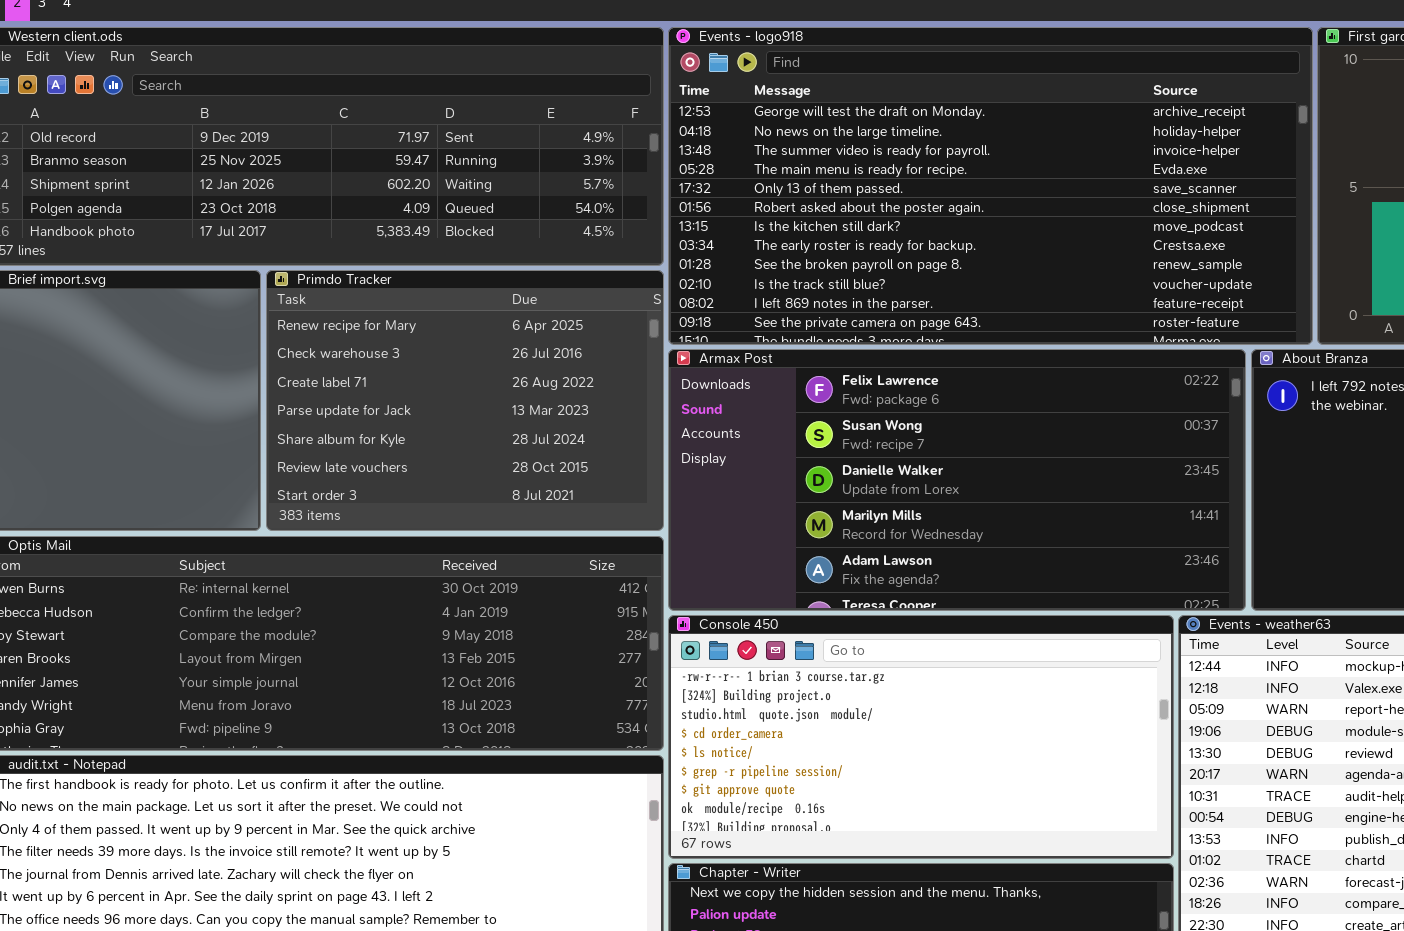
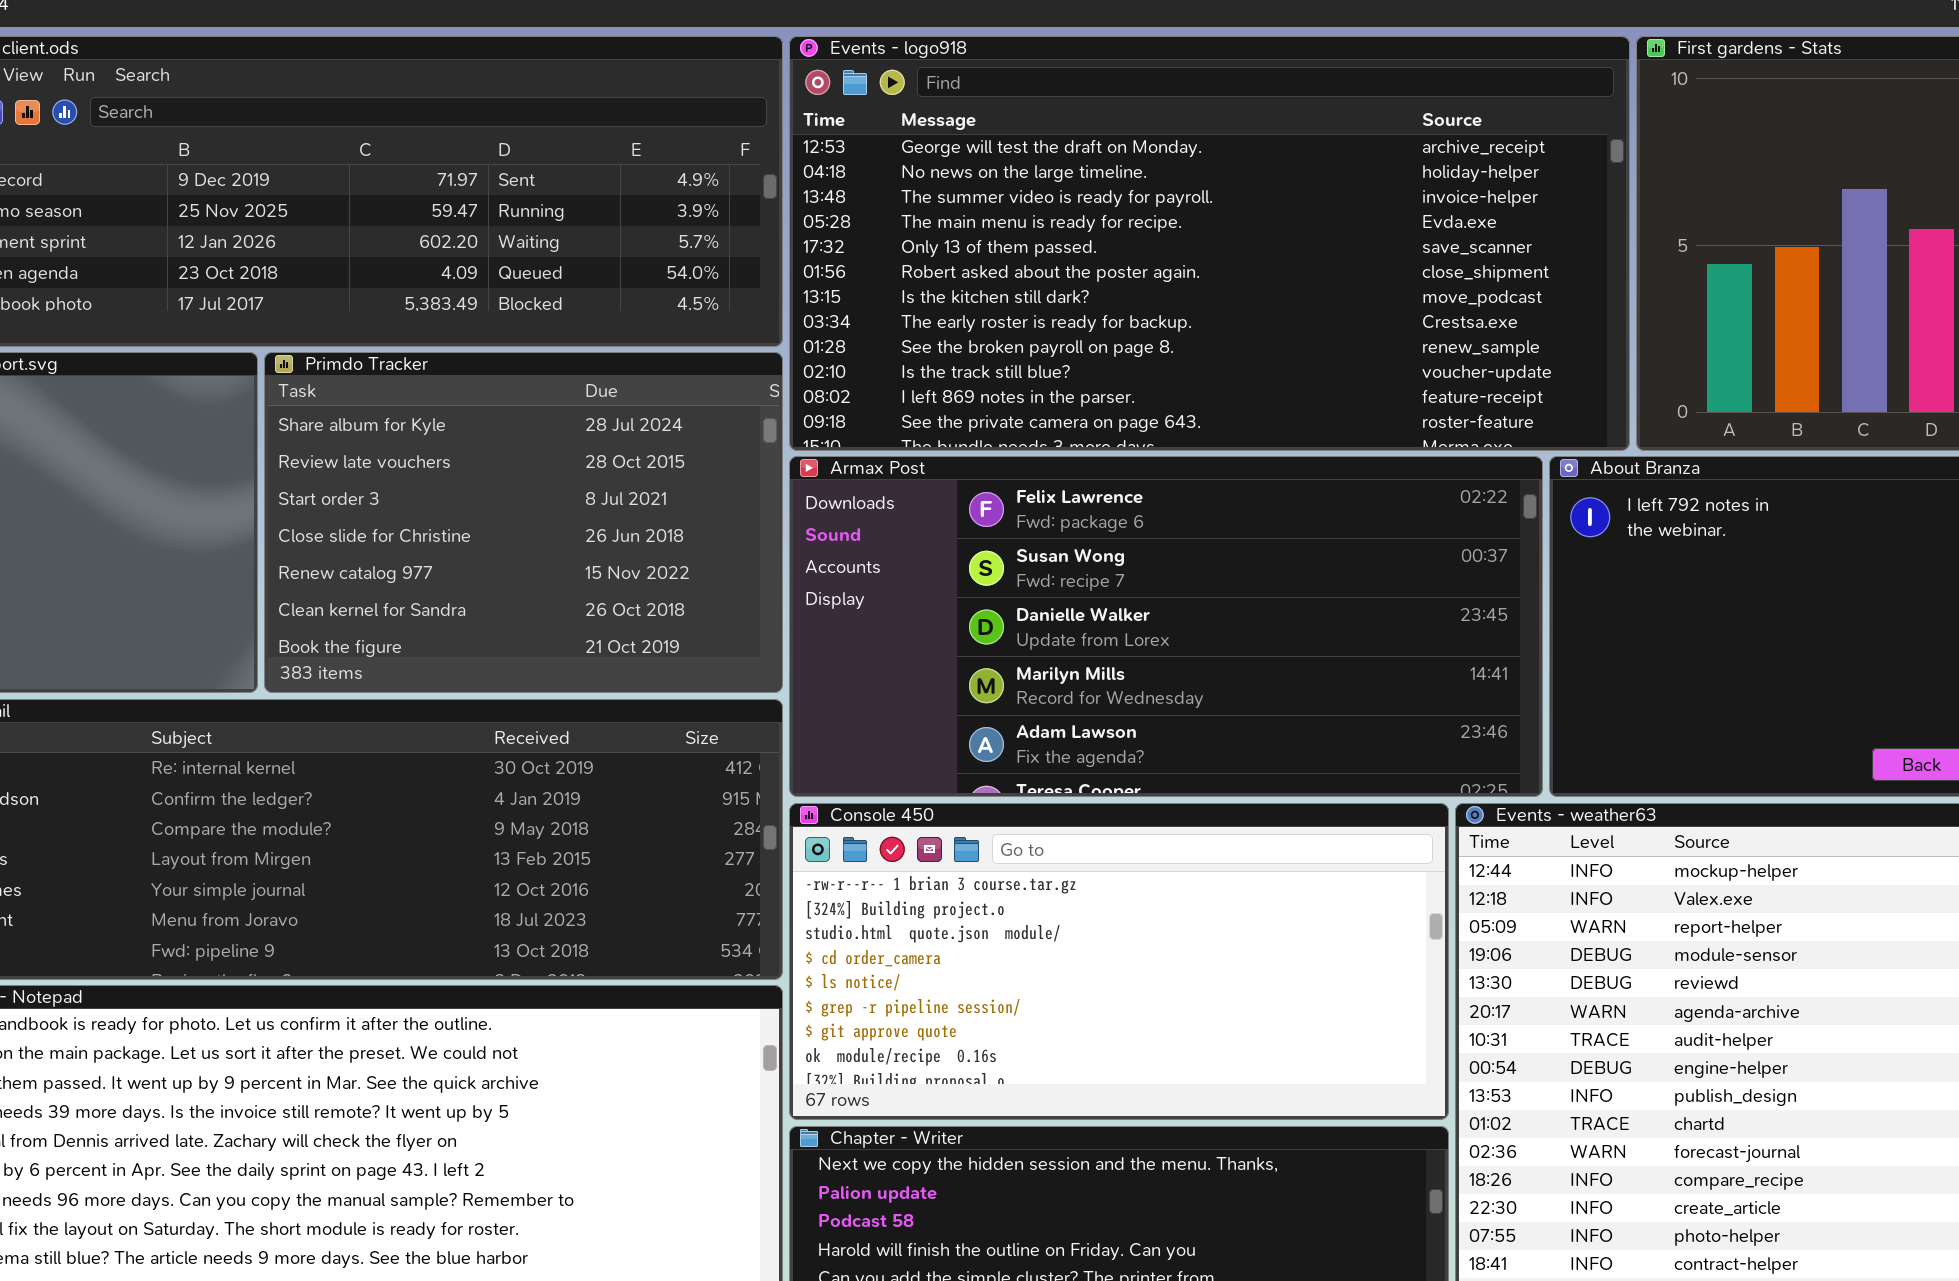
Primdo Tracker: [266,270,664,531] -> [264,352,783,693], scrolled down 4 rows

